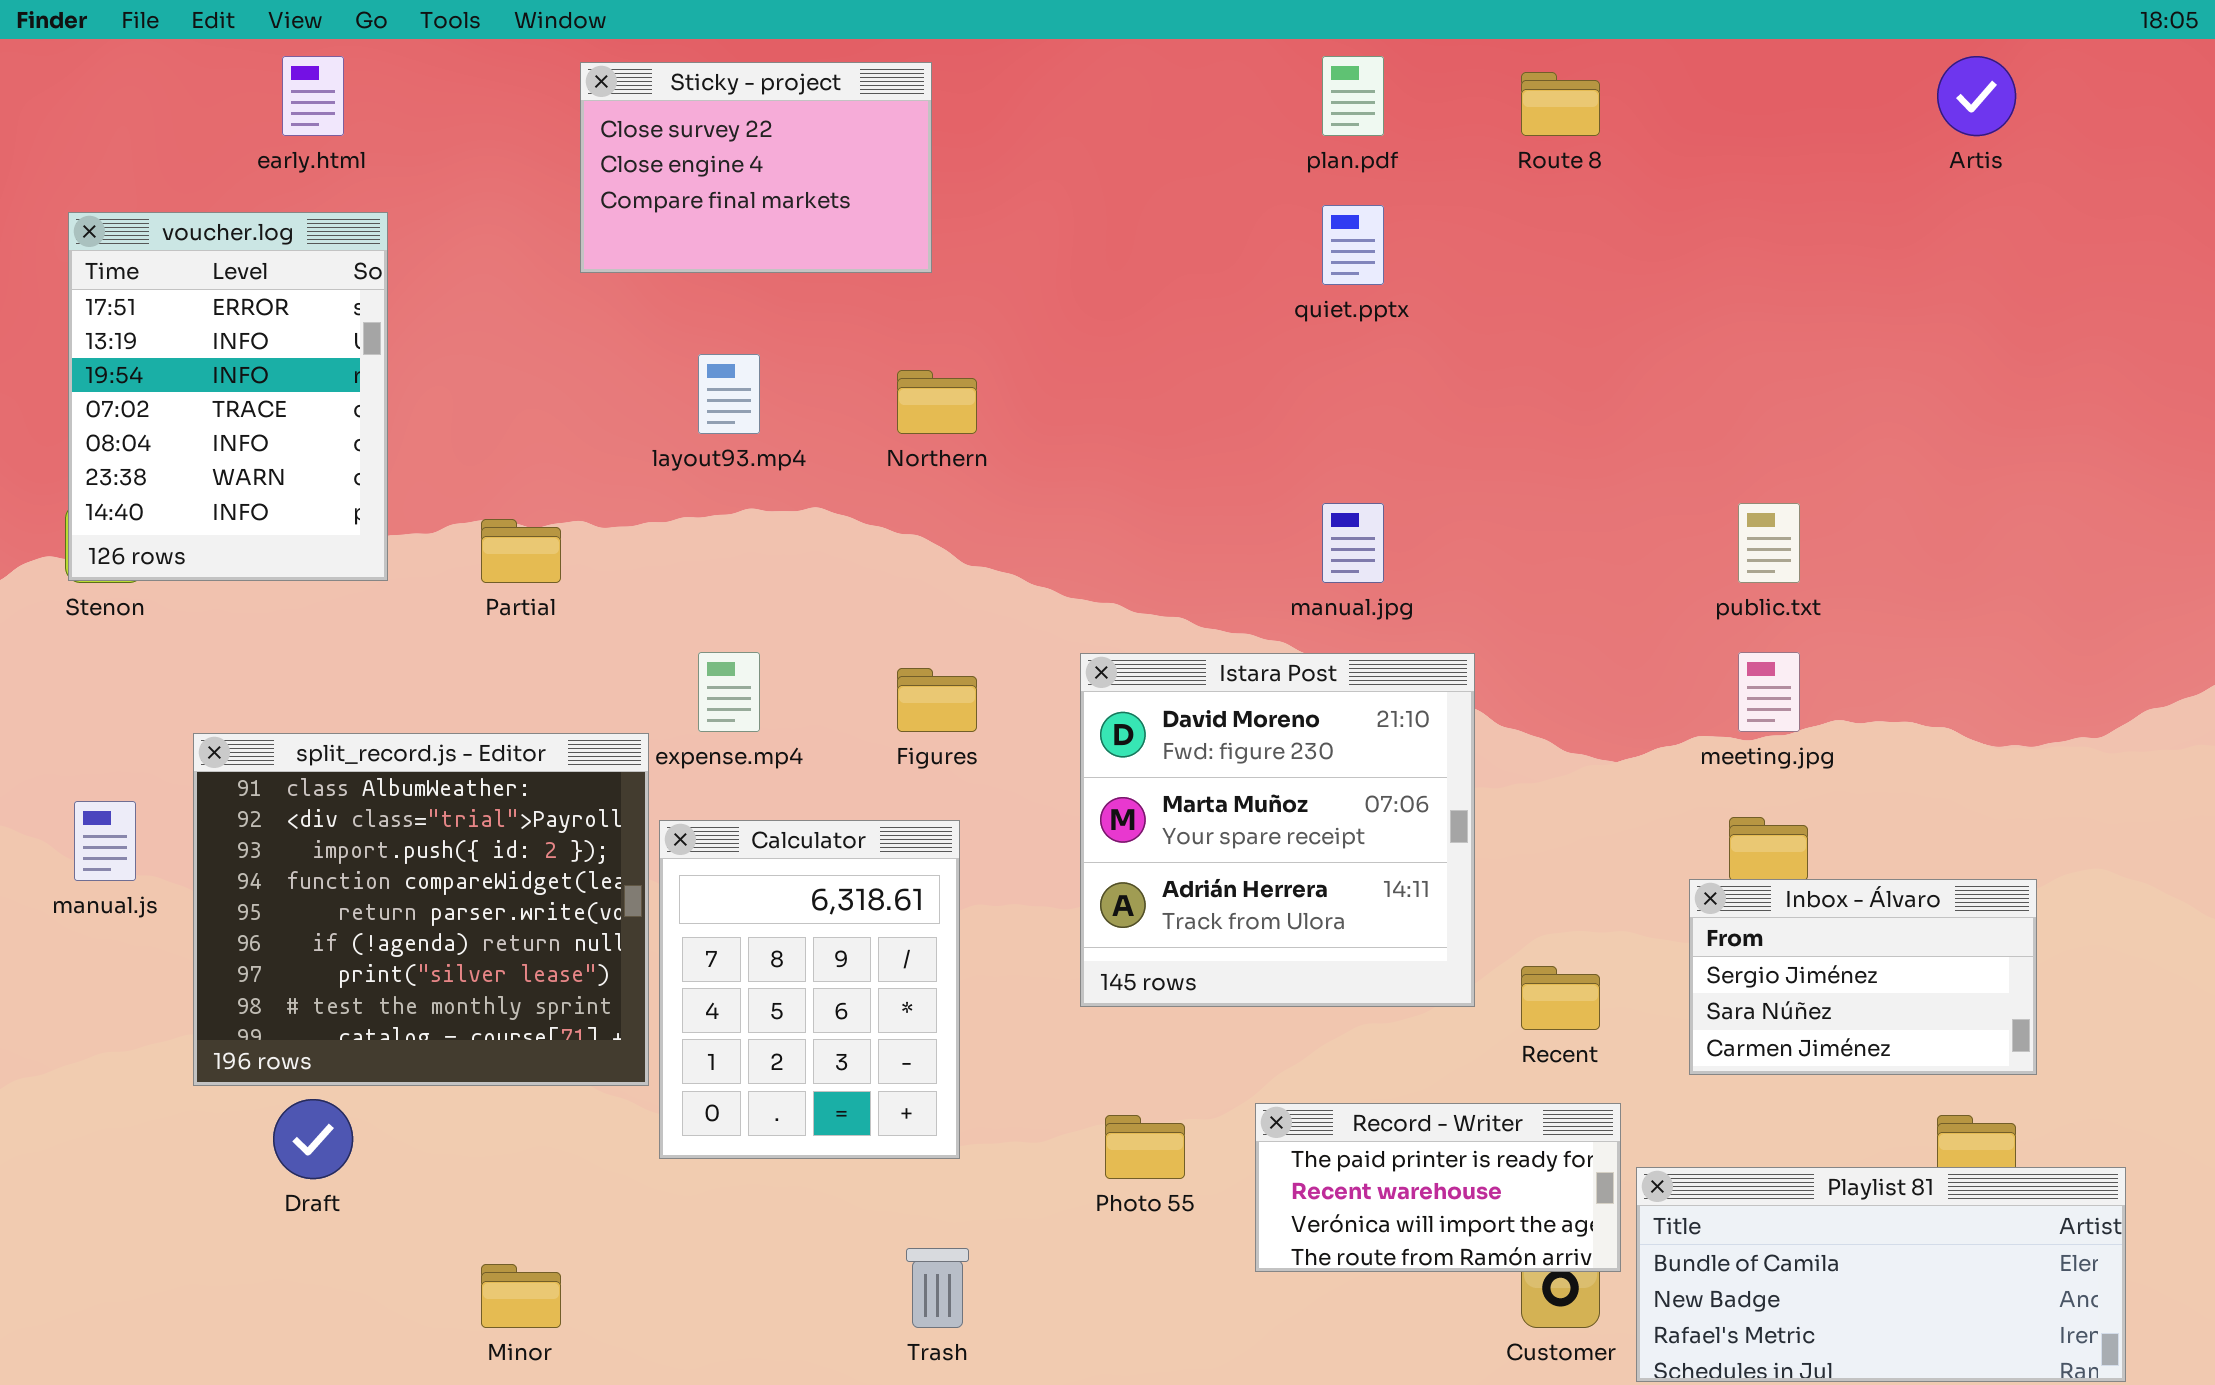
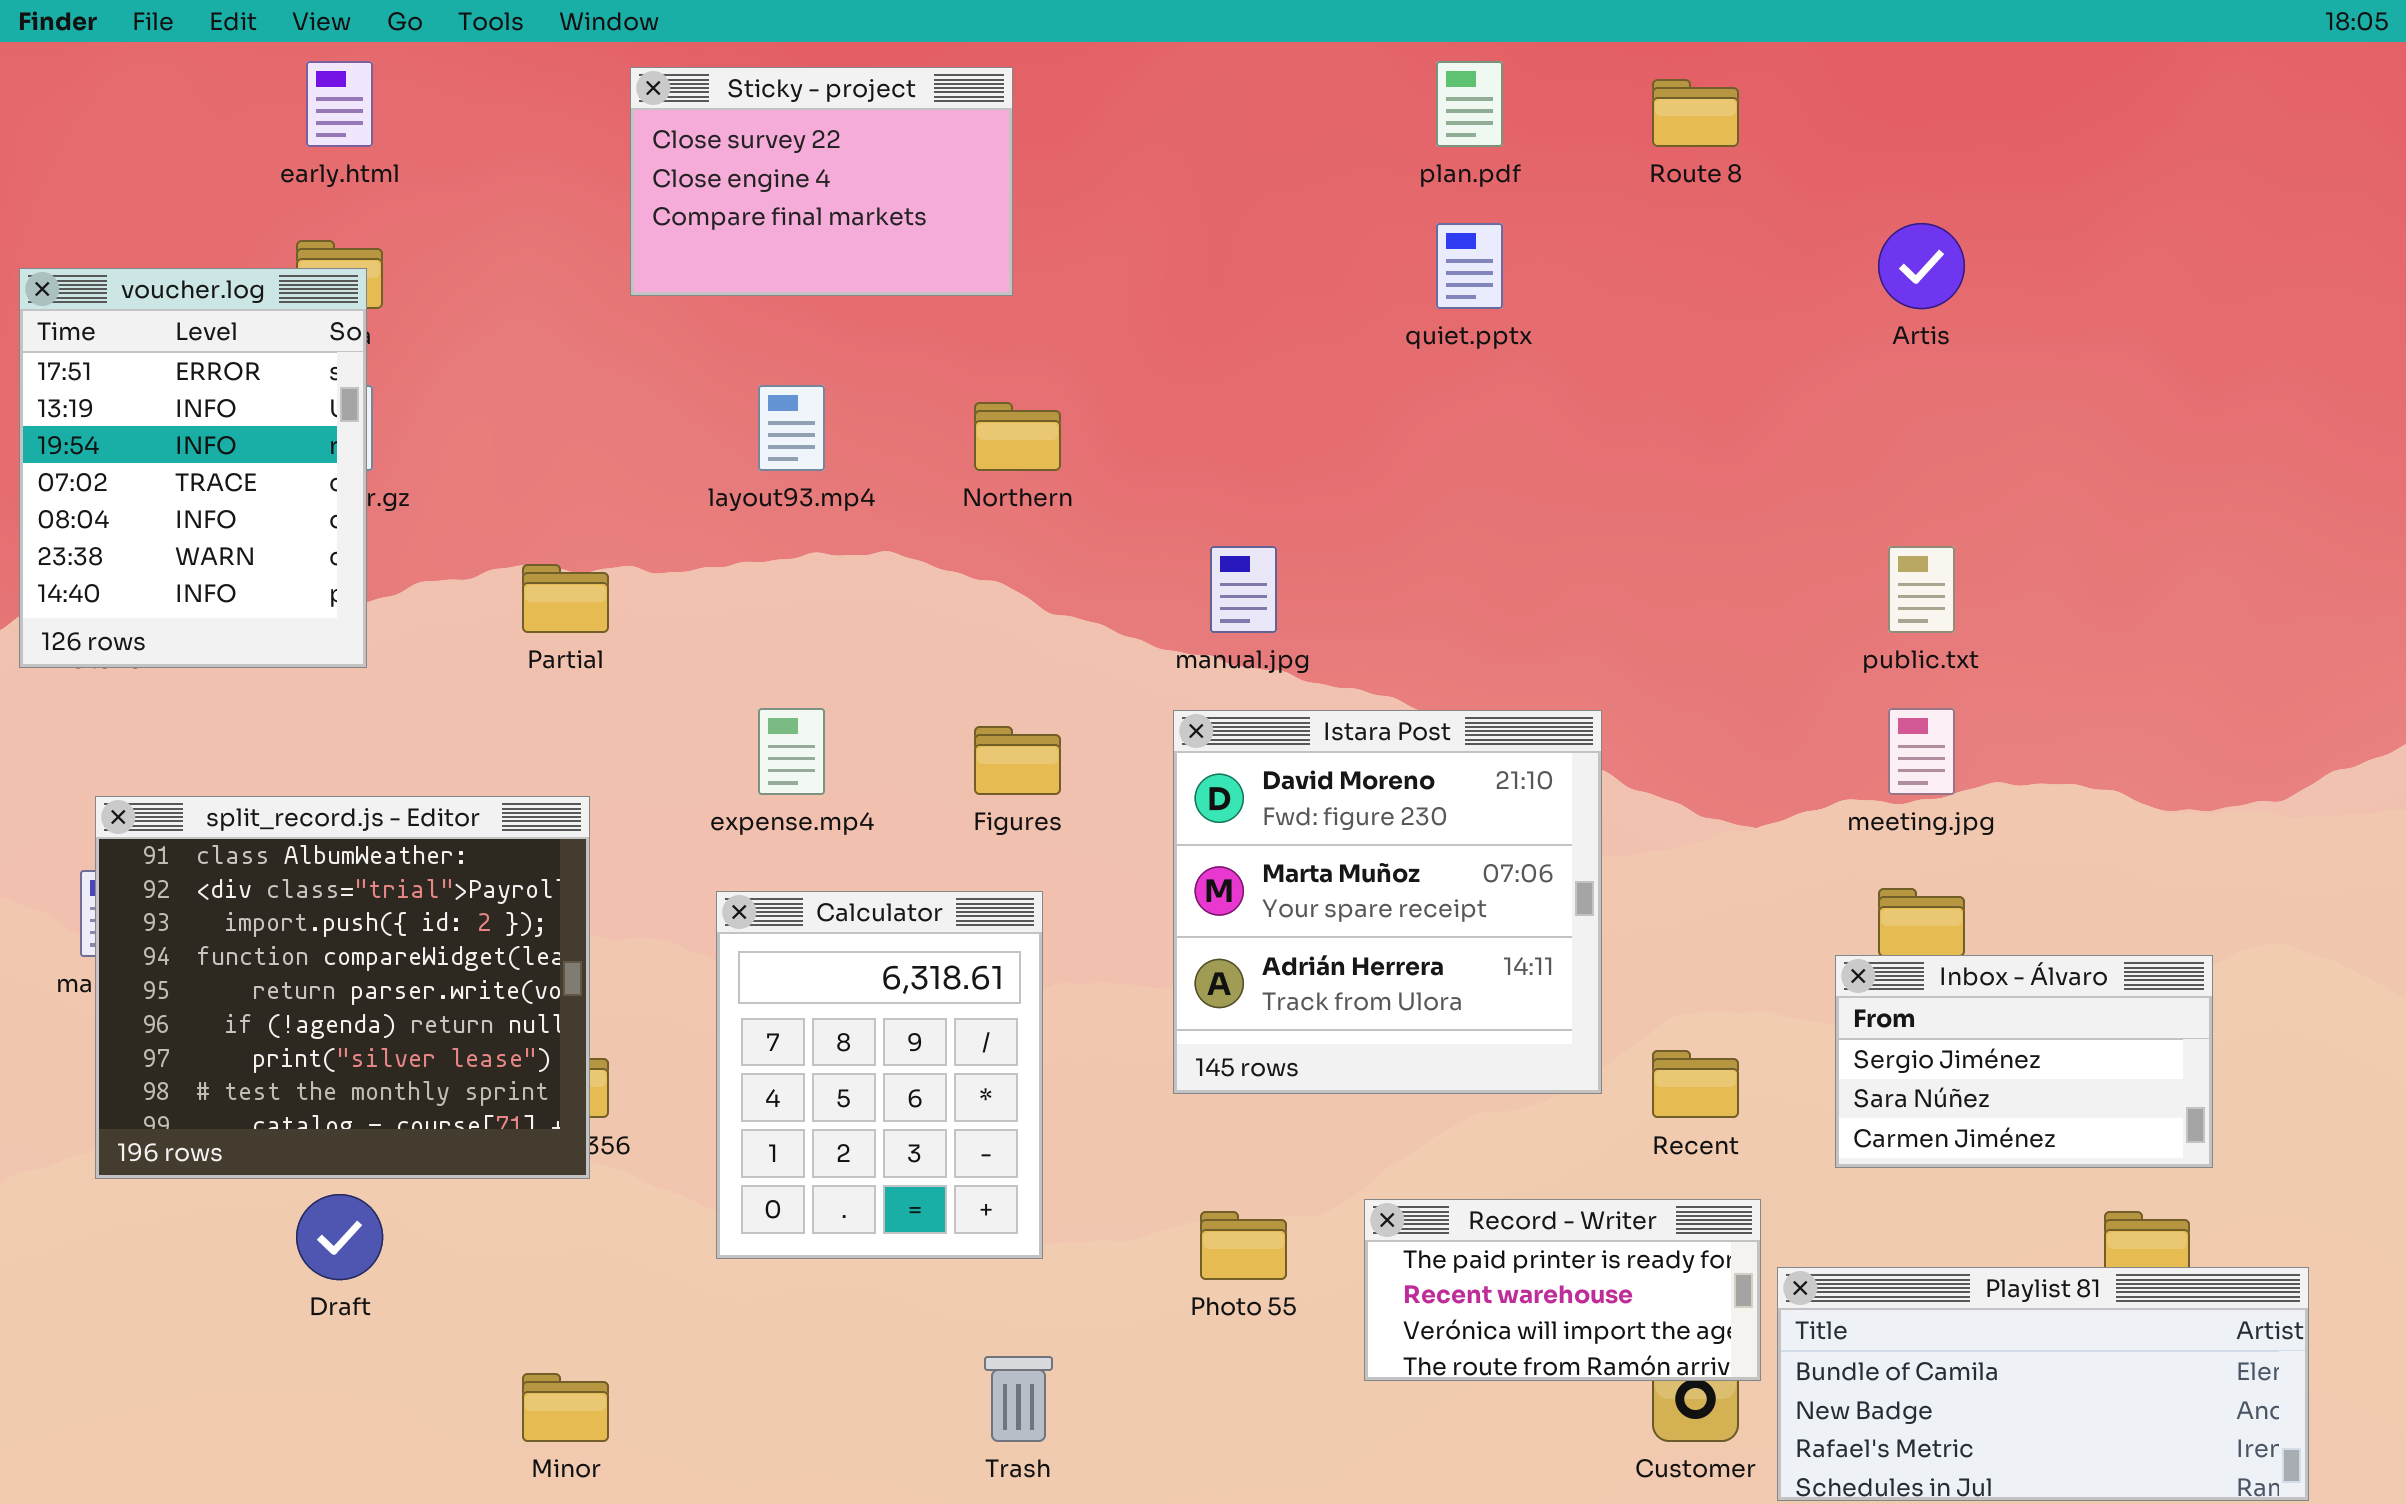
Artis: [1937,56,2016,136] -> [1878,223,1965,309], moved
voucher.log: [68,212,388,581] -> [19,268,367,668], moved
manual.jpg: [1322,503,1384,583] -> [1210,546,1277,633], moved
split_record.js - Editor: [193,733,649,1086] -> [95,796,590,1179], moved

